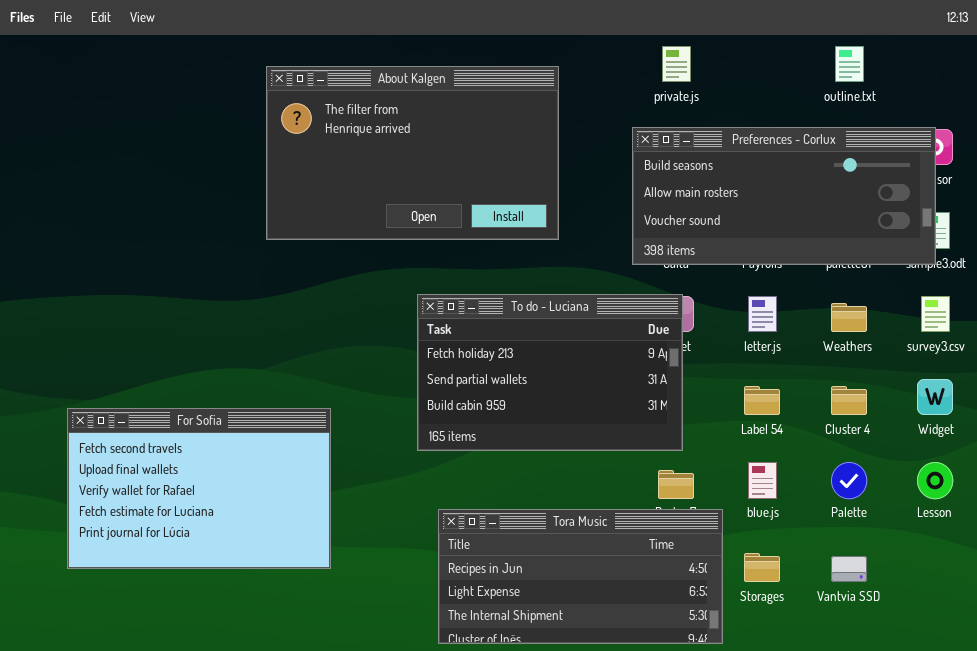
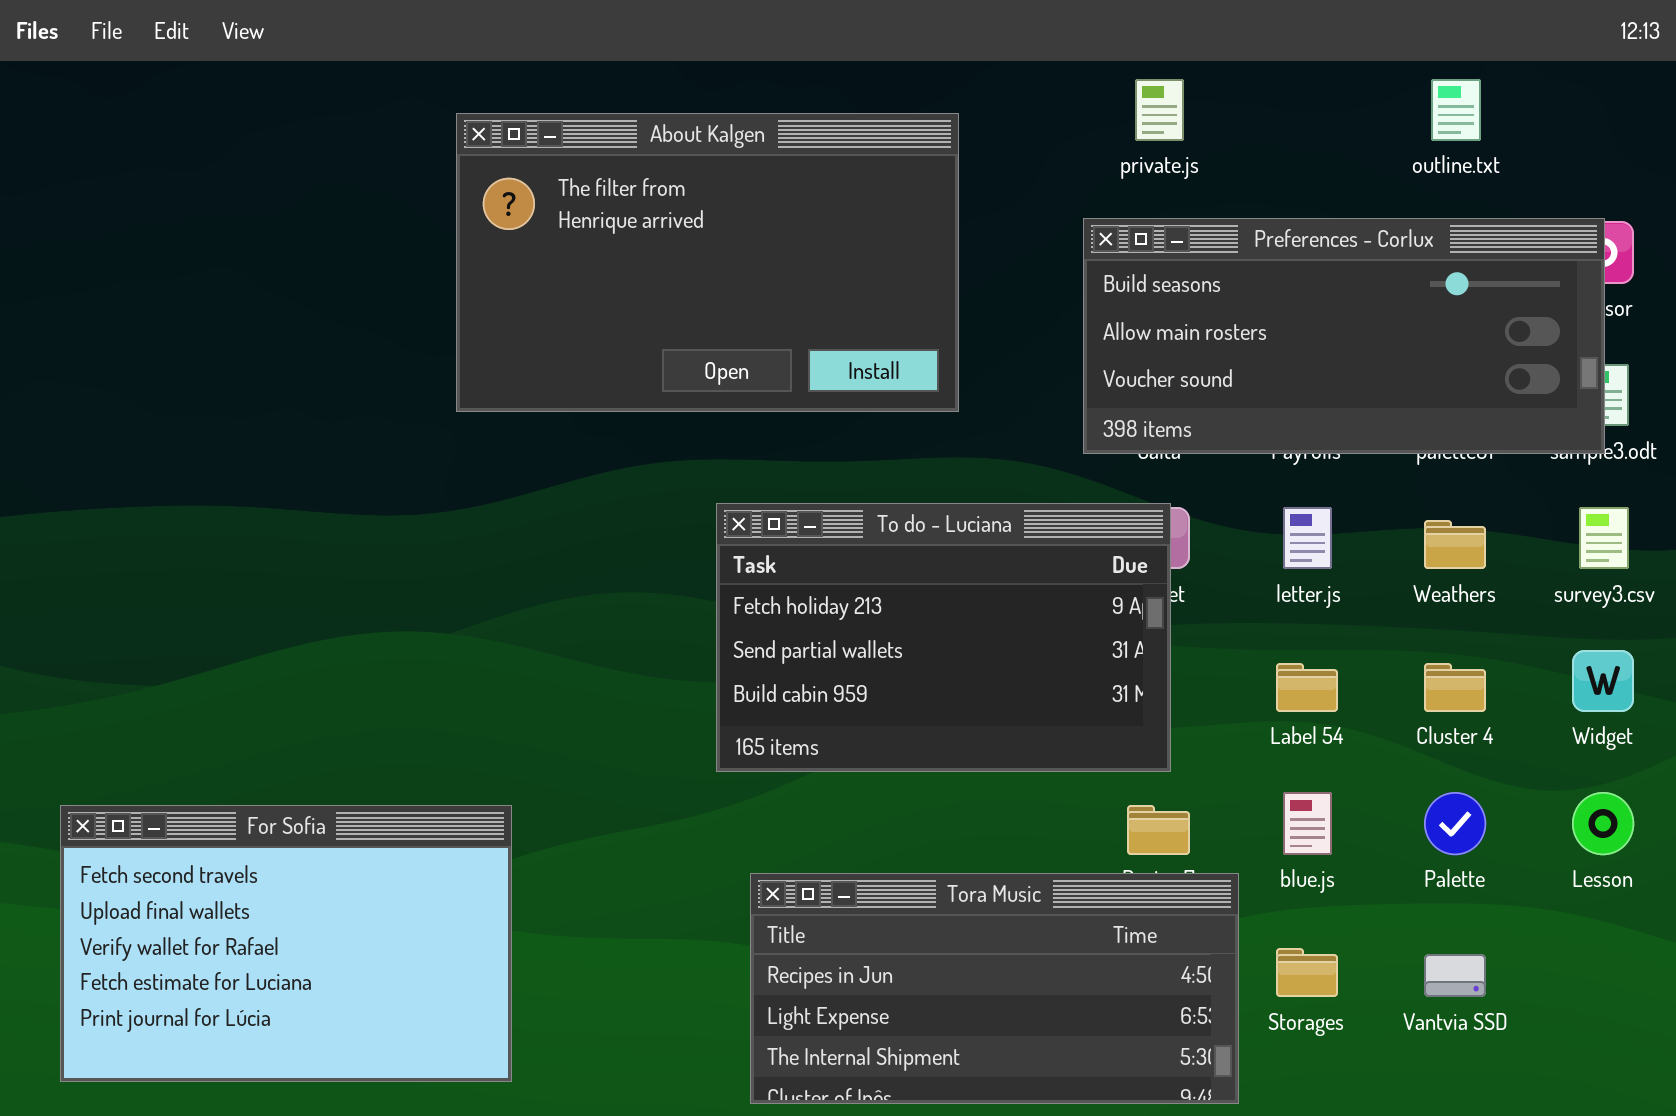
For Sofia: [67,408,331,569] -> [60,805,512,1082], moved

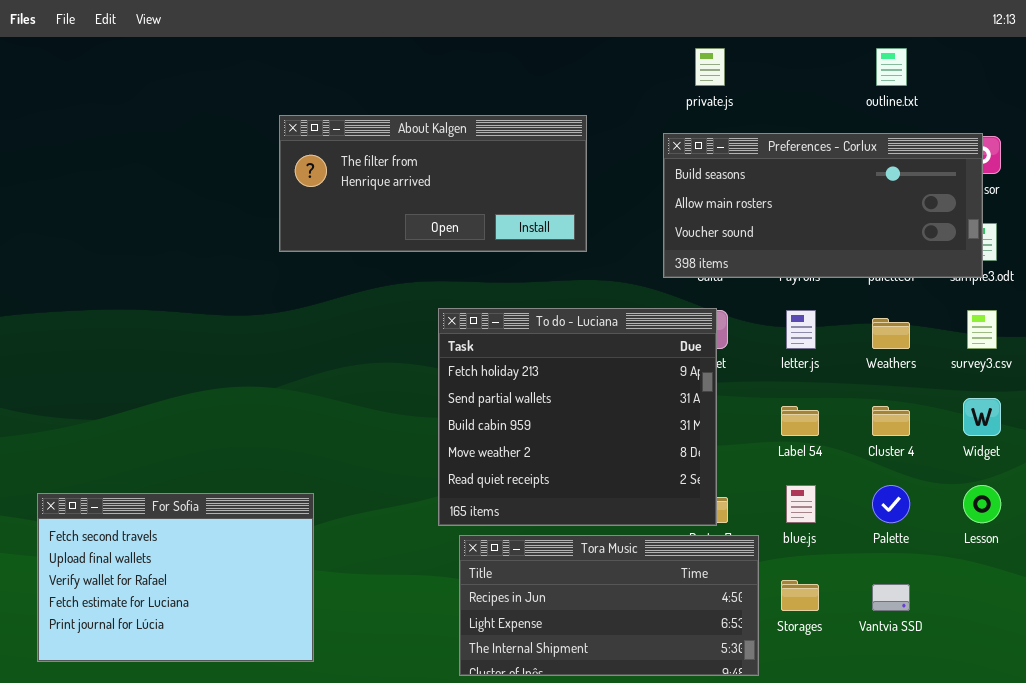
About Kalgen: [456,113,959,412] -> [279,115,587,252], resized
To do - Luciana: [716,503,1171,772] -> [438,308,717,526], resized

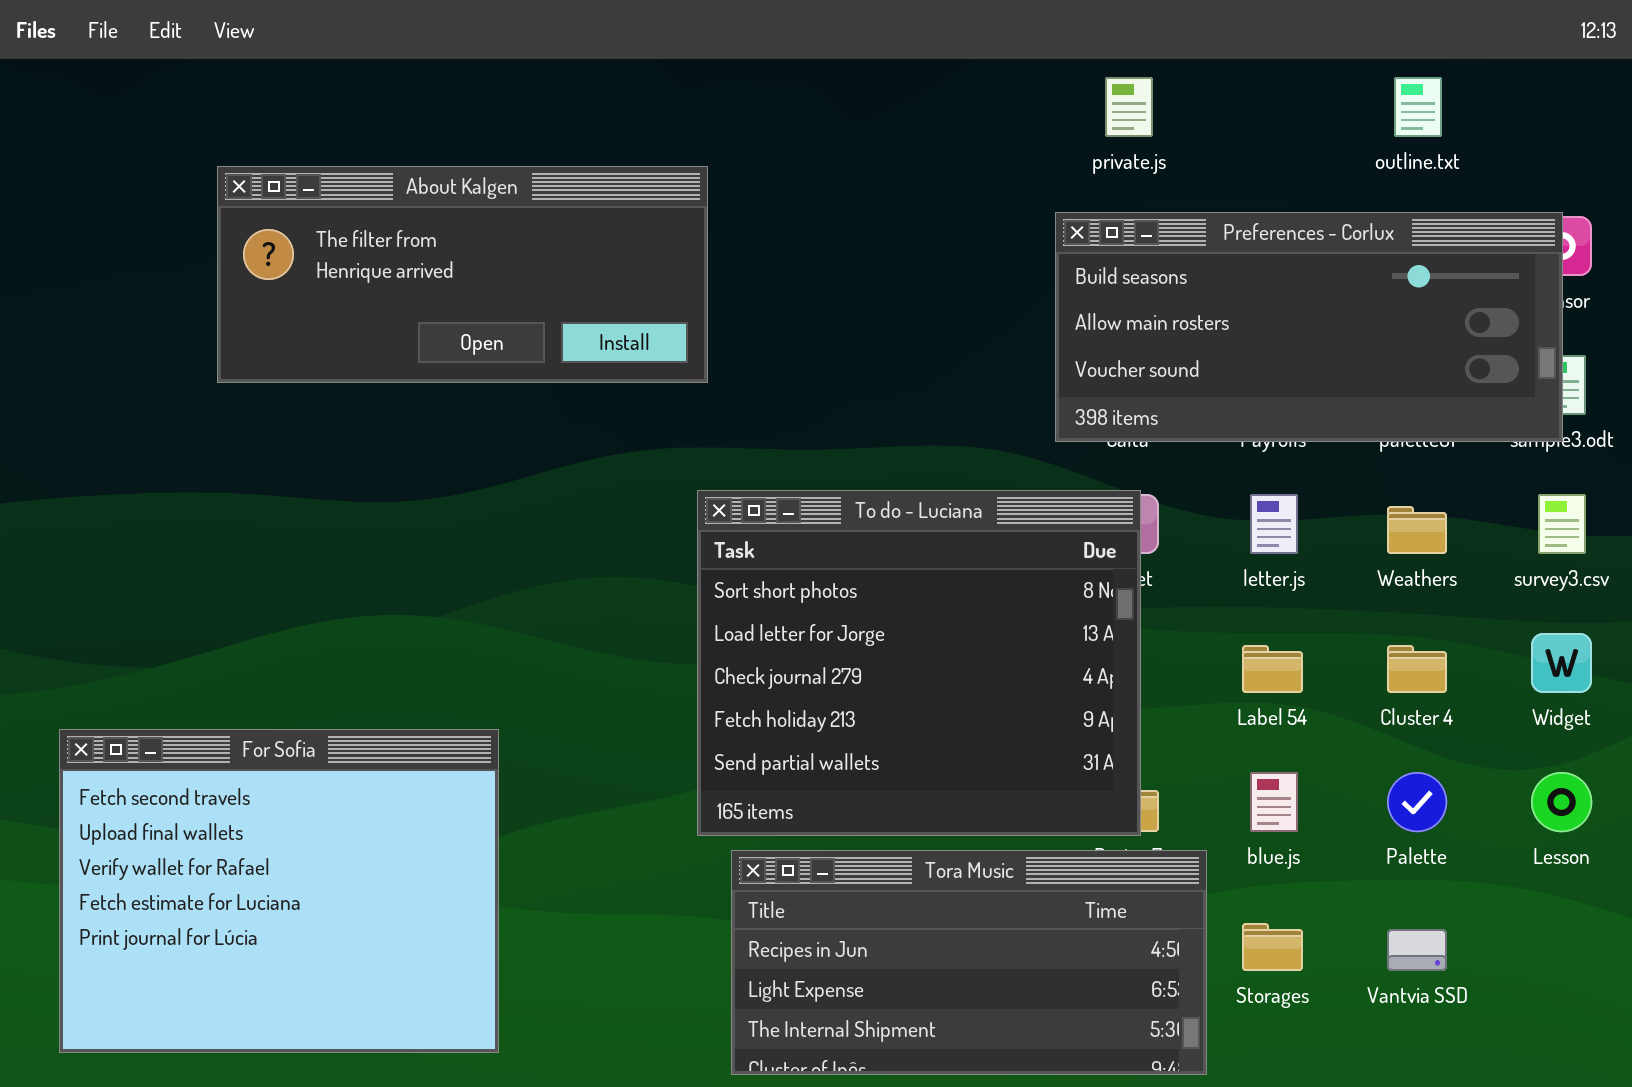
About Kalgen: [279,115,587,252] -> [217,166,708,383], moved
To do - Luciana: [438,308,717,526] -> [697,490,1141,836], scrolled up 3 rows
For Sofia: [37,493,314,662] -> [59,729,499,1053], resized

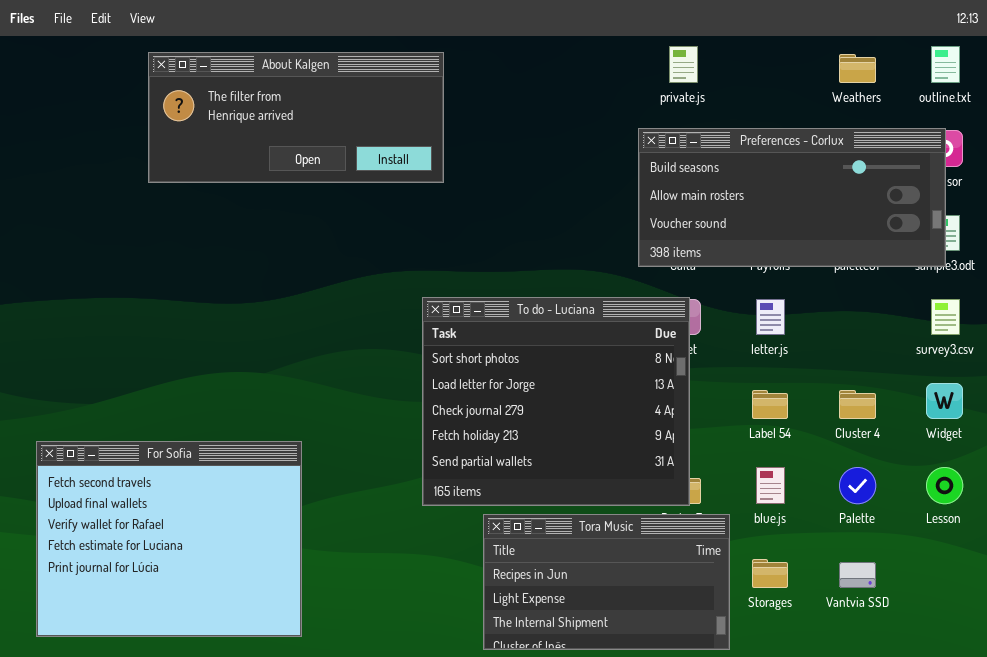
outline.txt: [1394,77,1442,137] -> [931,46,960,83], moved
About Kalgen: [217,166,708,383] -> [148,52,444,183], moved
Weathers: [1387,506,1447,554] -> [839,54,876,83], moved
Tora Music: [731,850,1207,1075] -> [483,514,730,650], resized

